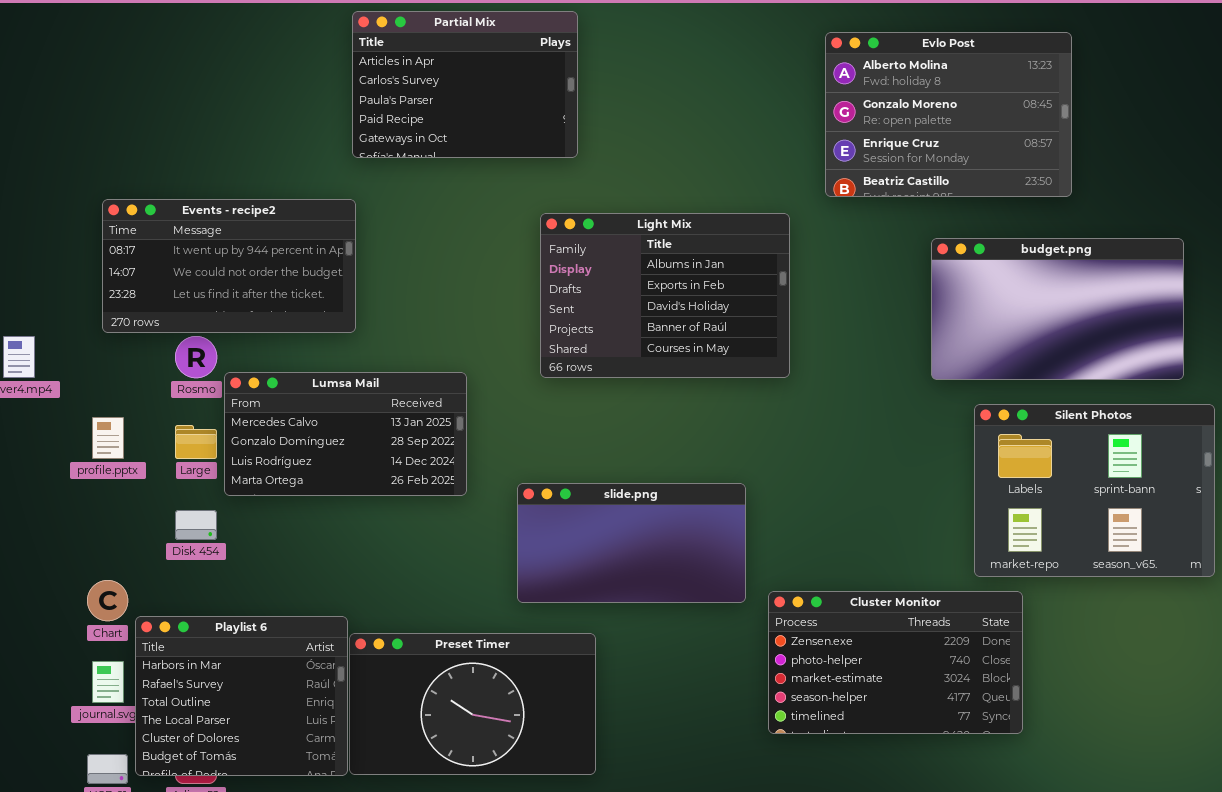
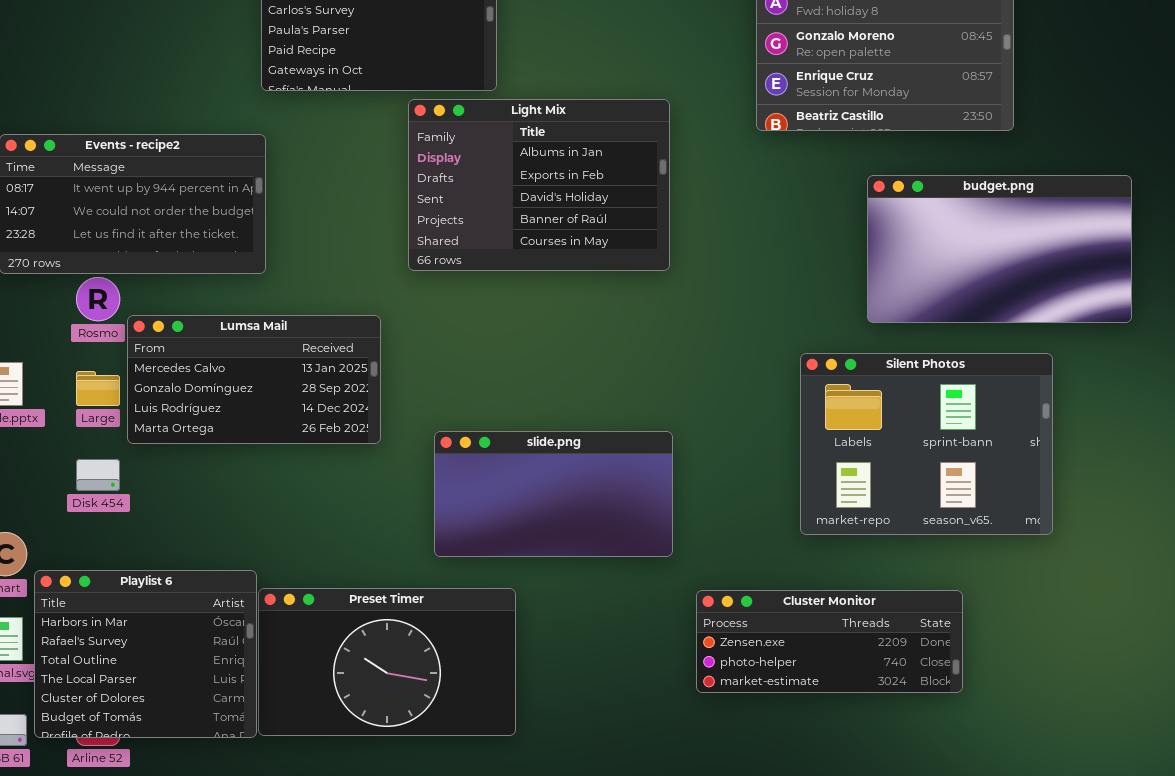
Light Mix: [540,213,790,378] -> [408,99,670,271], moved
Silent Photos: [974,404,1215,577] -> [800,353,1053,535], moved
Cluster Monitor: [768,591,1023,734] -> [696,590,963,693], resized

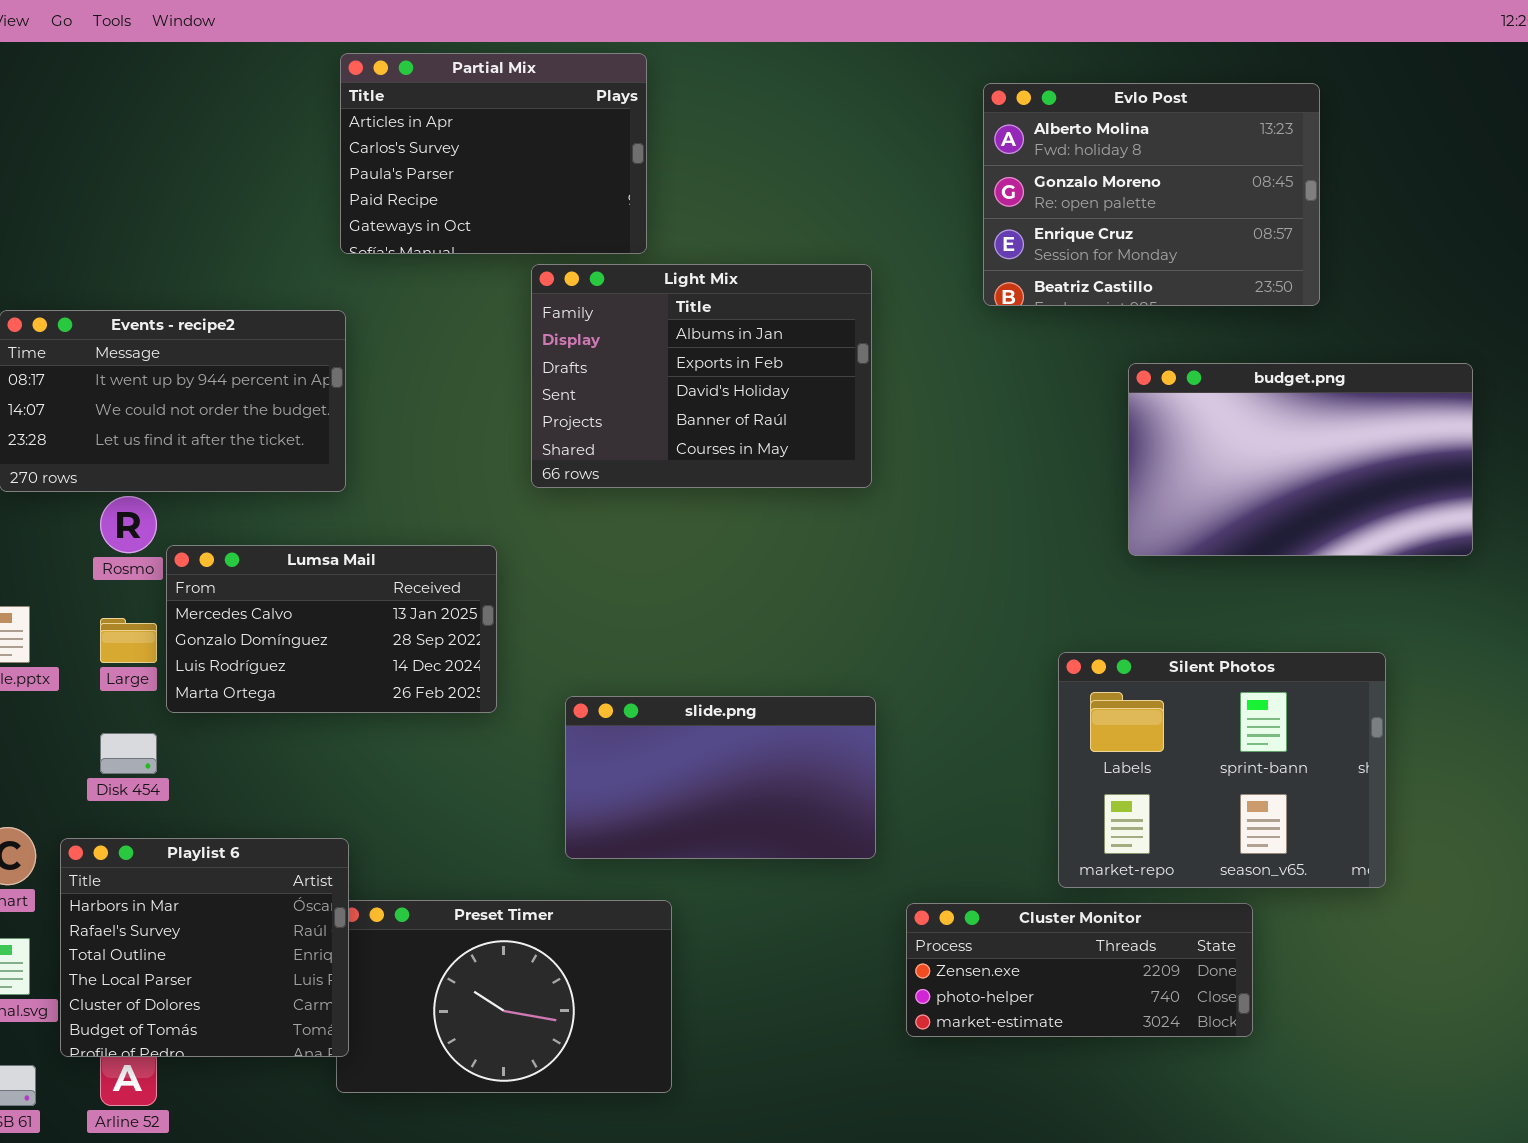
Silent Photos: [800,353,1053,535] -> [1058,652,1386,888], moved
Playlist 6: [34,570,257,738] -> [60,838,349,1057], moved

